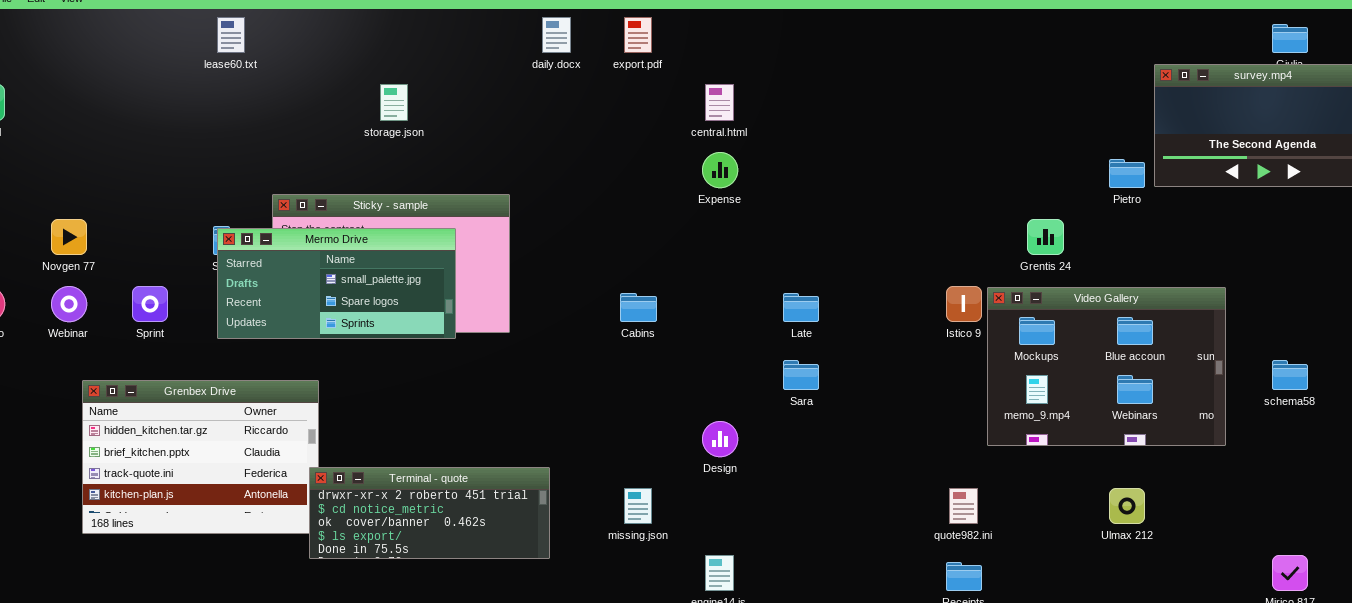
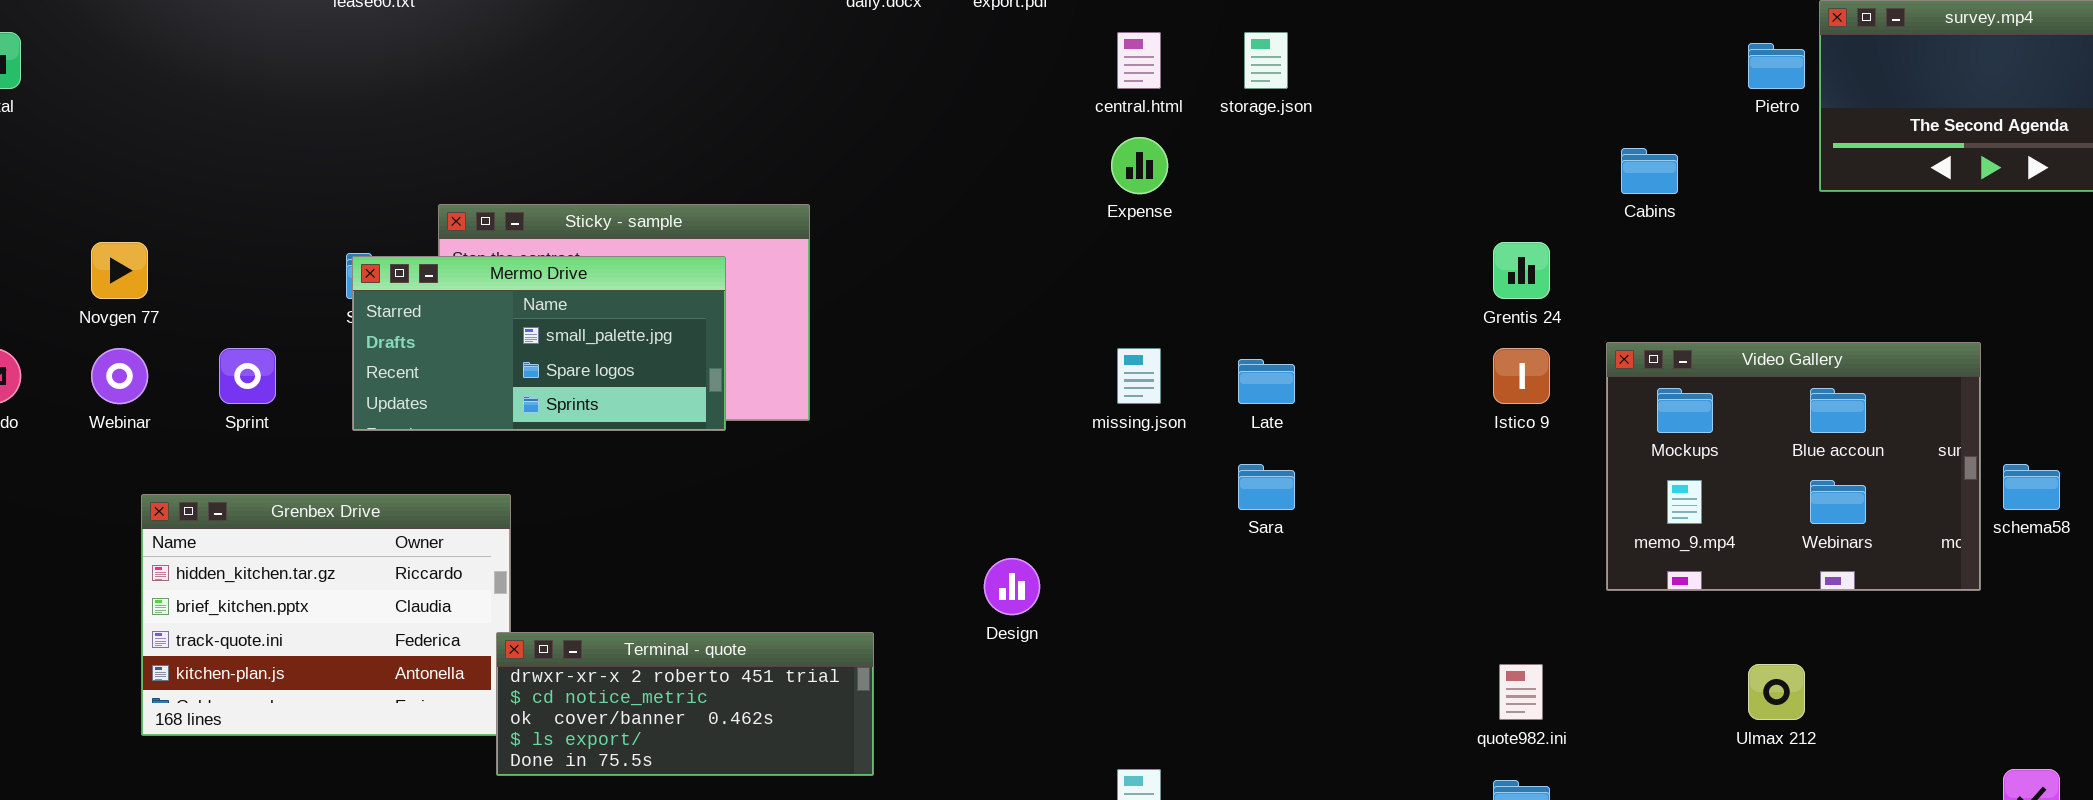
storage.json: [380,84,408,121] -> [1244,32,1288,89], moved
Pietro: [1109,159,1145,188] -> [1748,43,1805,89], moved
Grentis 24: [1027,219,1064,255] -> [1493,242,1550,299], moved
Video Gallery: [987,287,1226,446] -> [1606,342,1981,591], moved
Cabins: [620,293,657,322] -> [1621,148,1678,194], moved
Design: [702,421,738,457] -> [984,558,1040,615], moved
missing.json: [624,488,652,524] -> [1117,348,1161,404], moved

